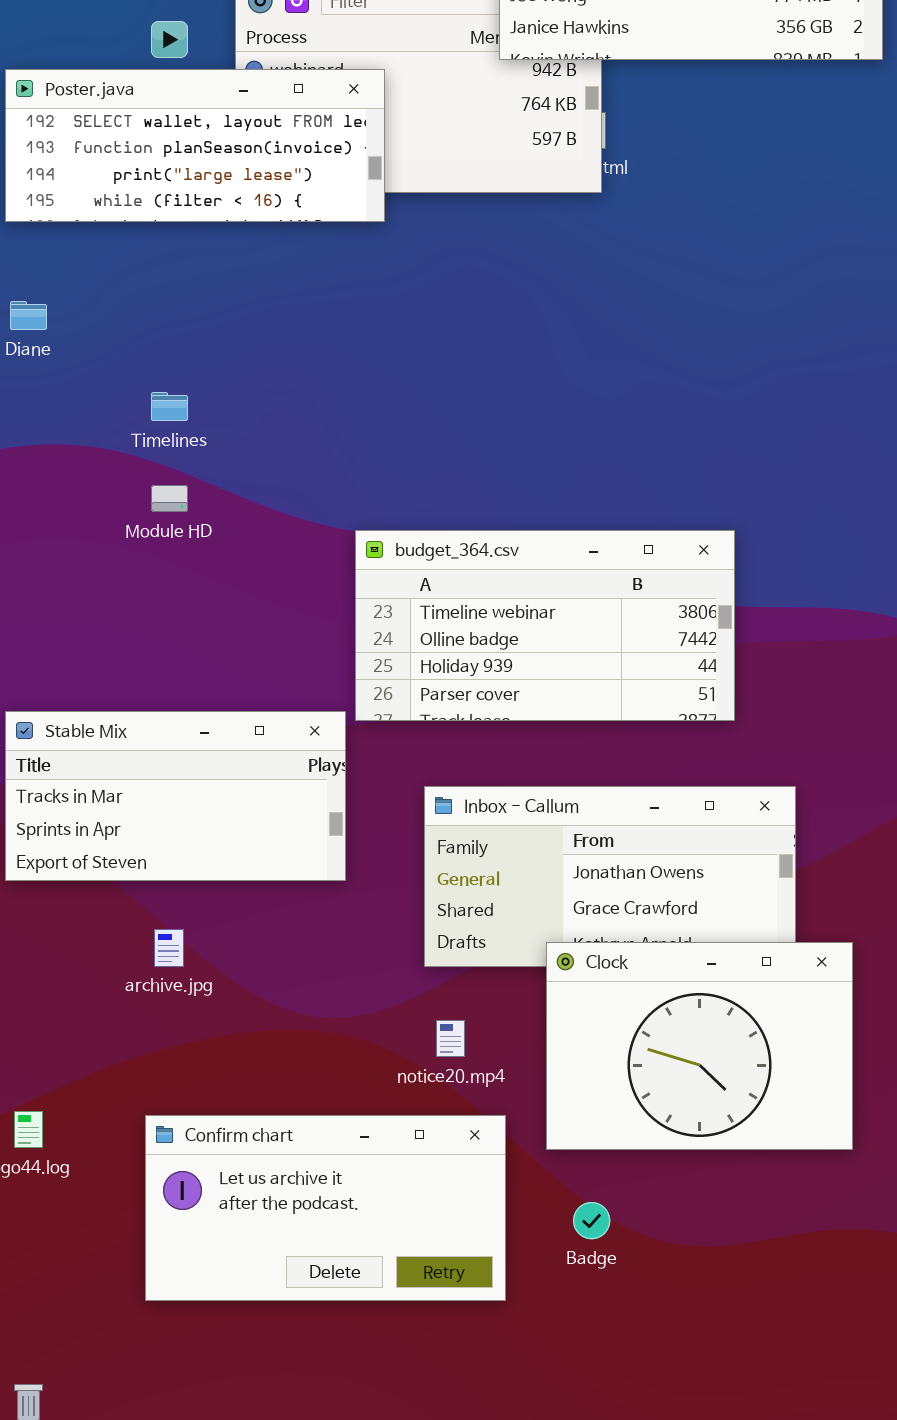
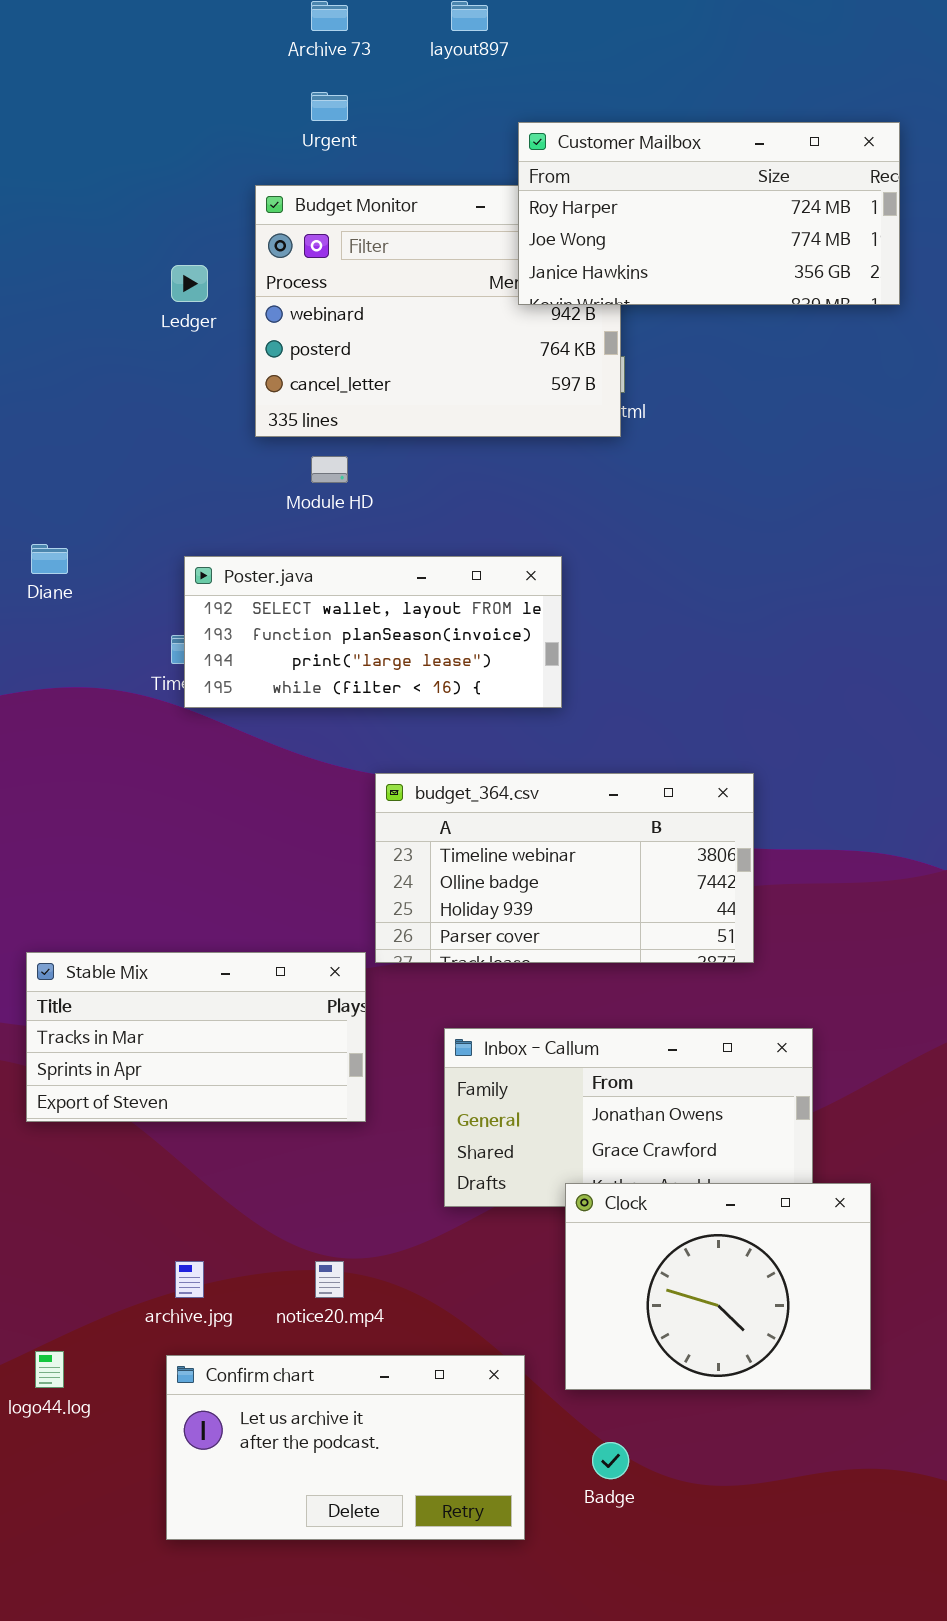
Poster.java: [5,69,385,222] -> [184,556,562,708], moved
Module HD: [151,485,188,512] -> [311,456,348,483], moved
archive.jpg: [154,929,184,967] -> [175,1261,204,1298], moved
notice20.mp4: [436,1020,465,1057] -> [315,1261,344,1298], moved

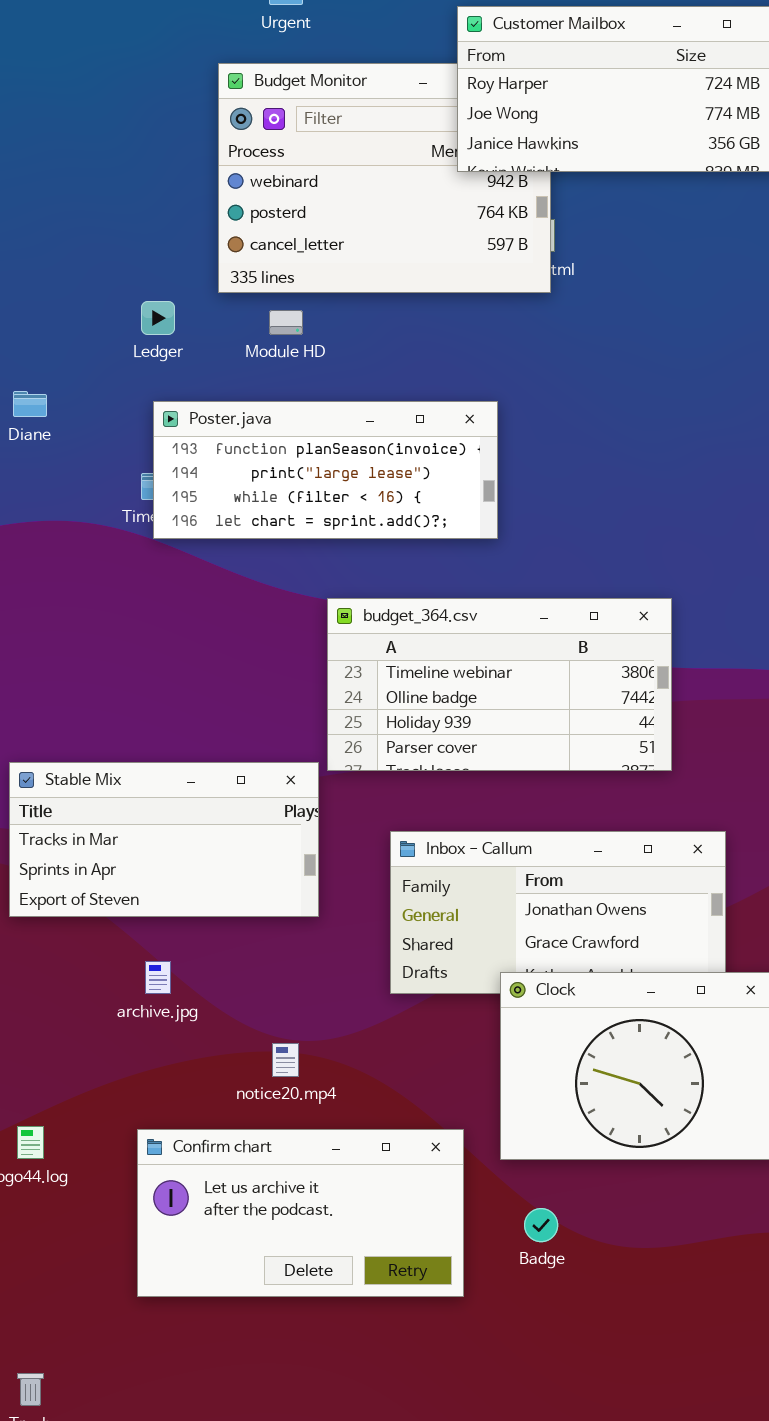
Ledger: [171,265,208,302] -> [141,301,175,335], moved
Poster.java: [184,556,562,708] -> [153,401,498,539], scrolled down 1 row
archive.jpg: [175,1261,204,1298] -> [145,961,171,994], moved

